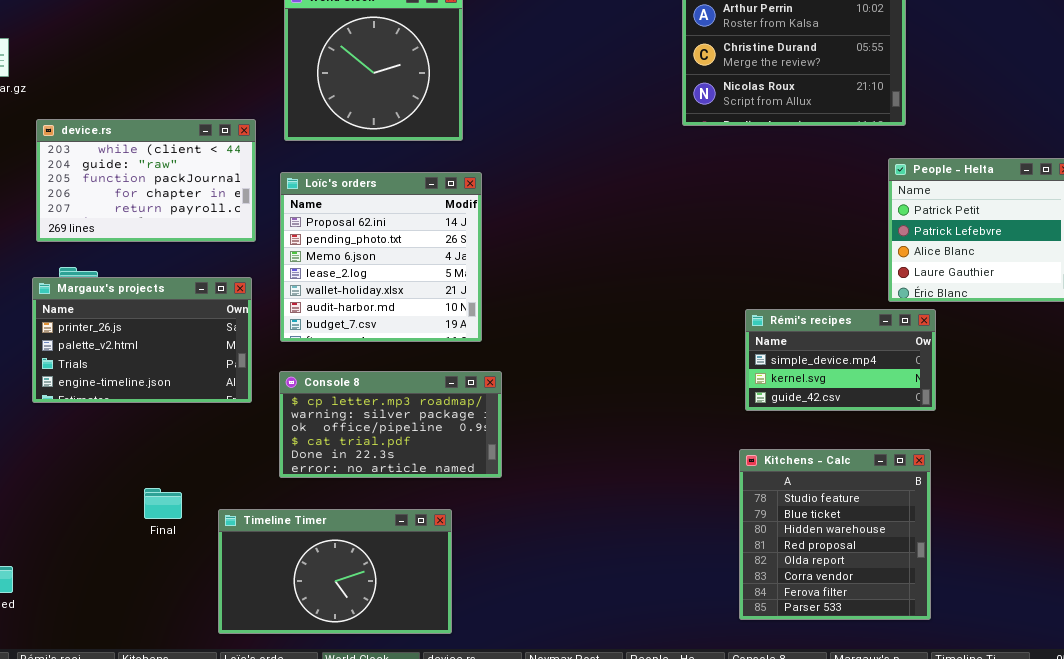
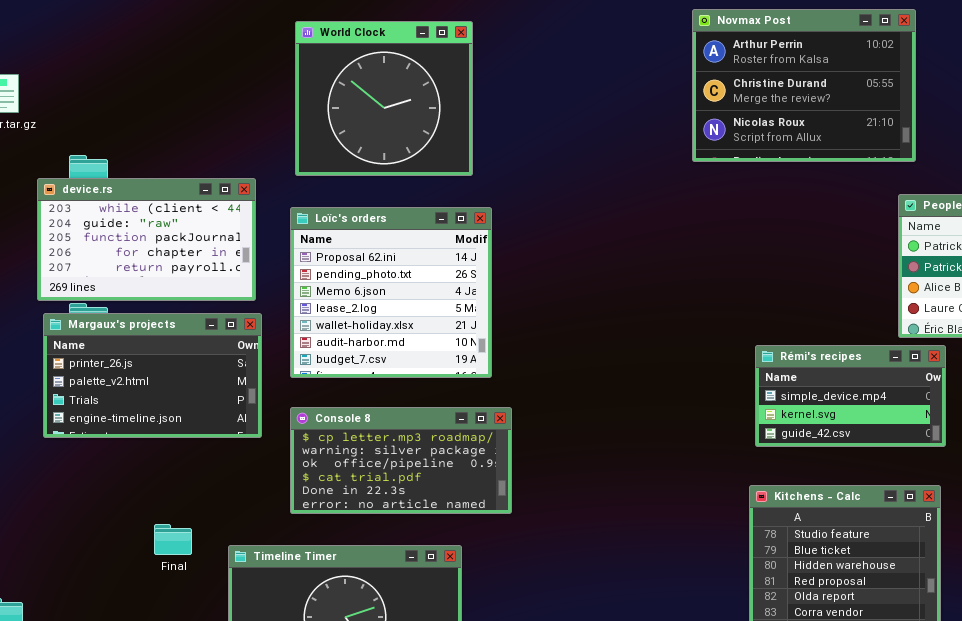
device.rs: [36,119,256,242] -> [37,178,256,301], moved

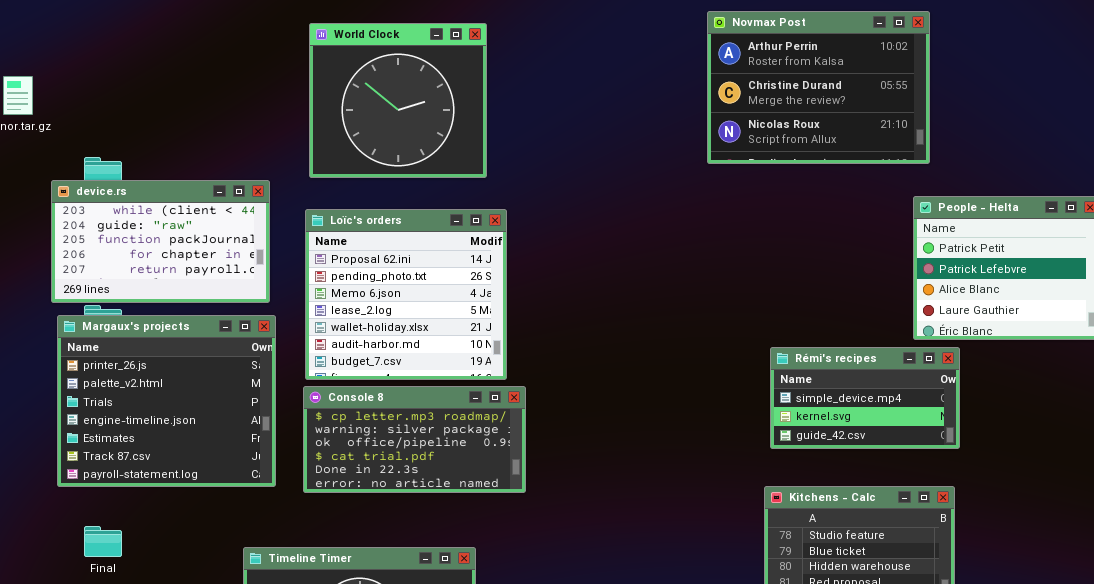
Margaux's projects: [43,313,262,438] -> [57,315,276,487], resized
Console 8: [290,407,512,514] -> [303,386,526,493], moved
Final: [154,524,192,555] -> [84,526,122,557], moved

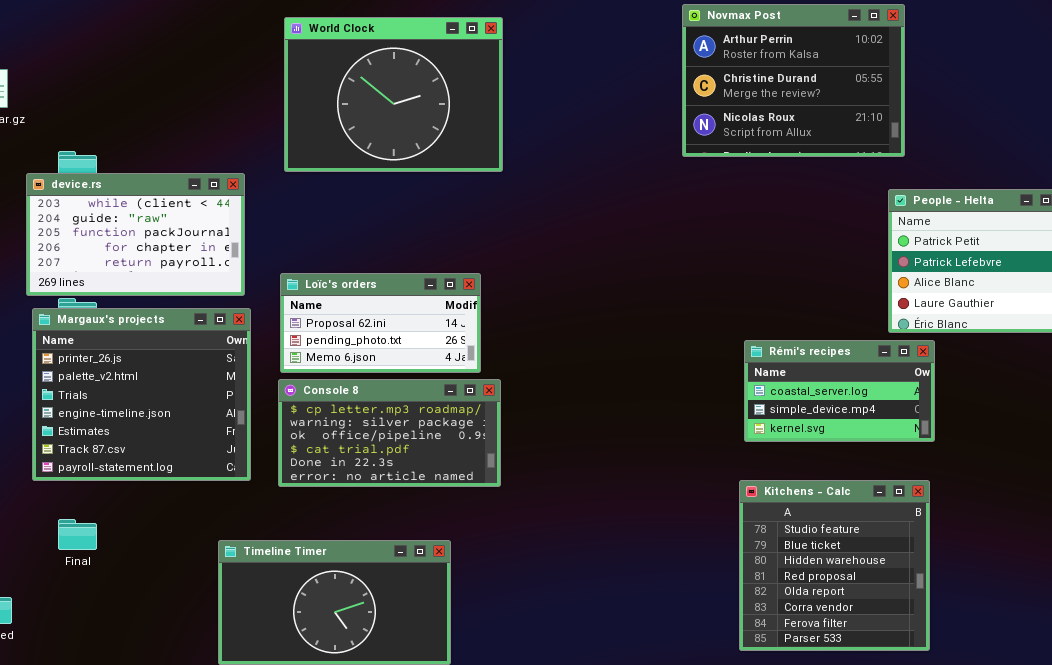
World Clock: [309,23,487,178] -> [284,17,503,172], resized
Loïc's orders: [305,209,507,380] -> [280,273,481,373], resized
Rémi's recipes: [770,347,960,449] -> [744,340,935,442], scrolled up 1 row

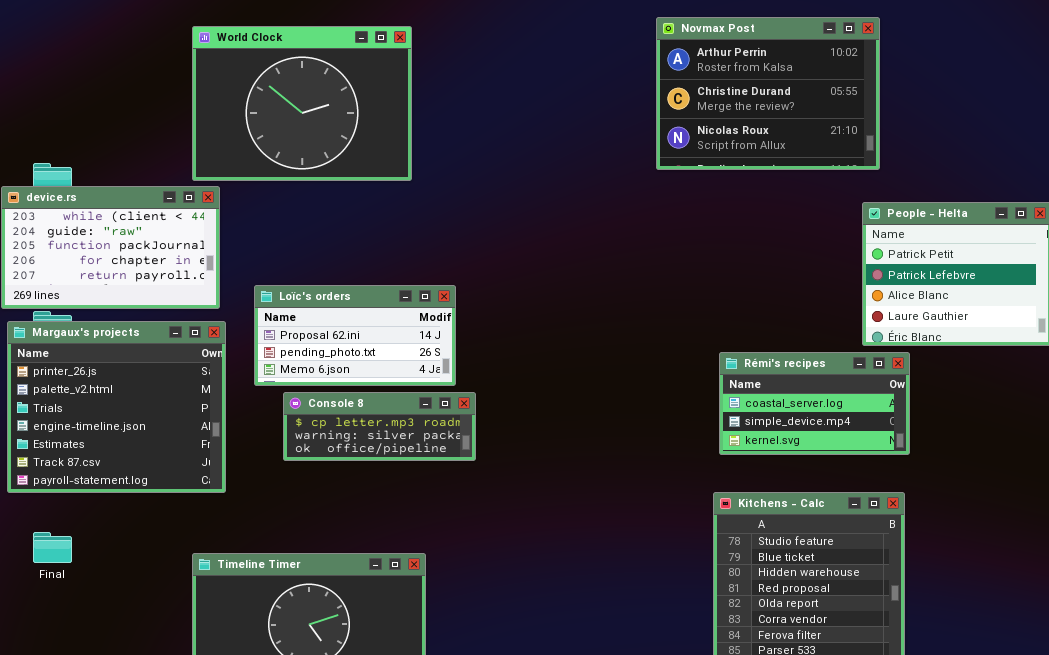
World Clock: [284,17,503,172] -> [192,26,412,181], moved
Console 8: [278,379,501,487] -> [283,392,476,461], resized

